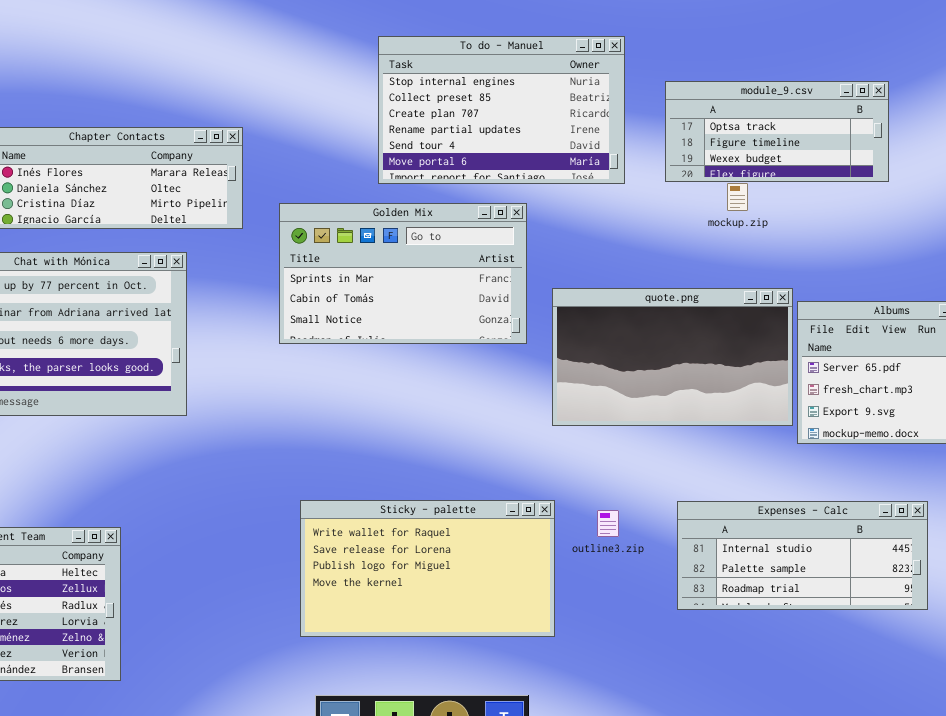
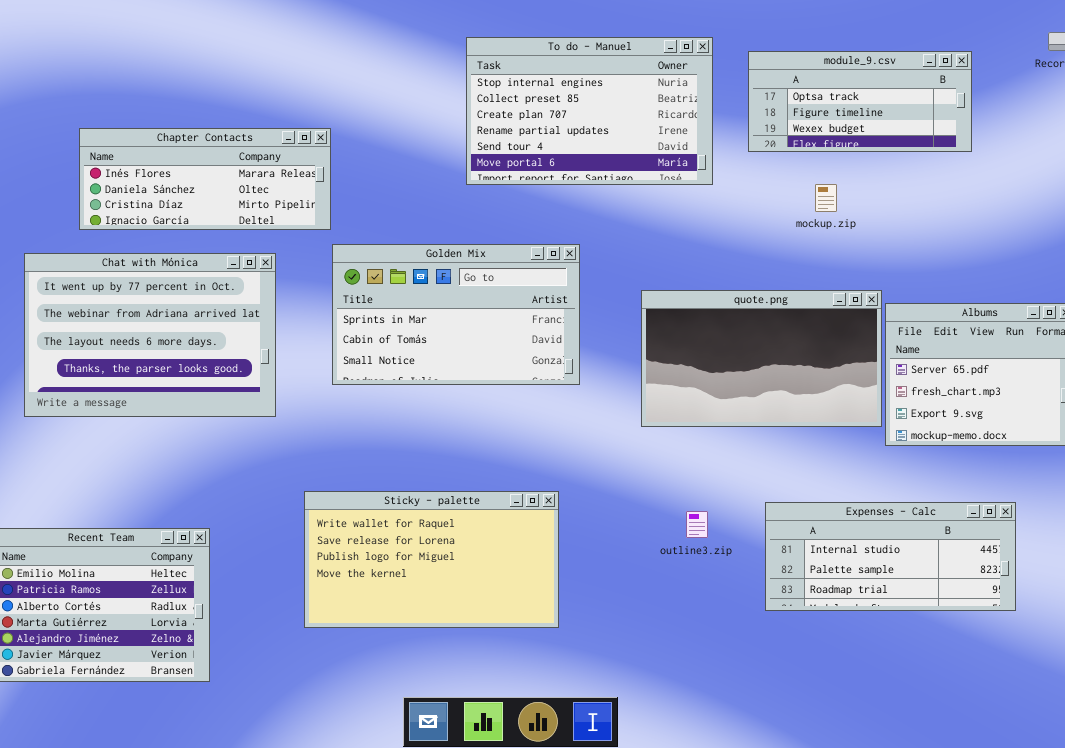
module_9.csv: [665,81,889,182] -> [748,51,972,152], moved
Golden Mix: [279,203,527,344] -> [332,244,580,385], moved
Sticky - palette: [300,500,555,637] -> [304,491,559,628], moved

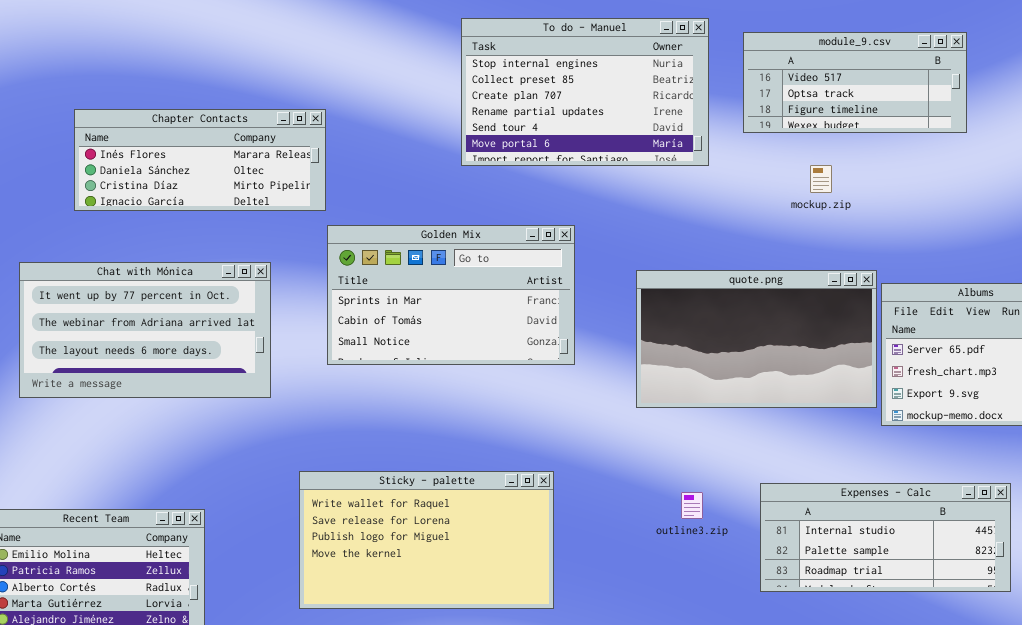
module_9.csv: [748,51,972,152] -> [743,32,967,133], scrolled up 1 row
Chat with Mónica: [24,253,276,417] -> [19,262,271,398], resized

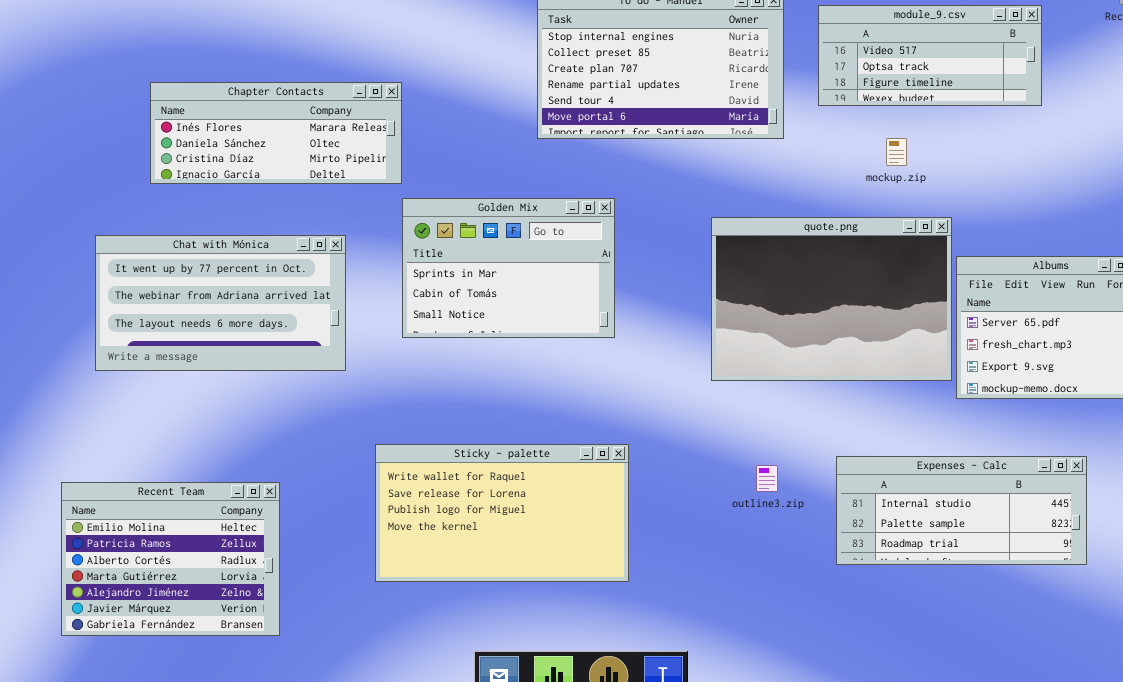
Golden Mix: [327,225,575,365] -> [402,198,615,338], resized
quote.png: [636,270,877,408] -> [711,217,952,381], resized

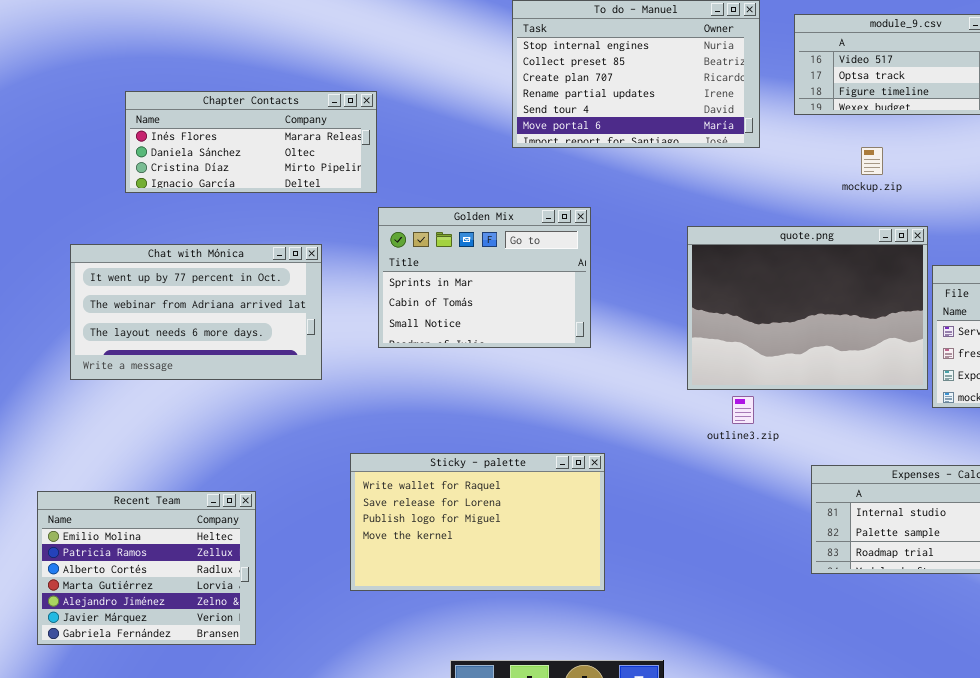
outline3.zip: [756,465,778,492] -> [732,396,754,424], moved

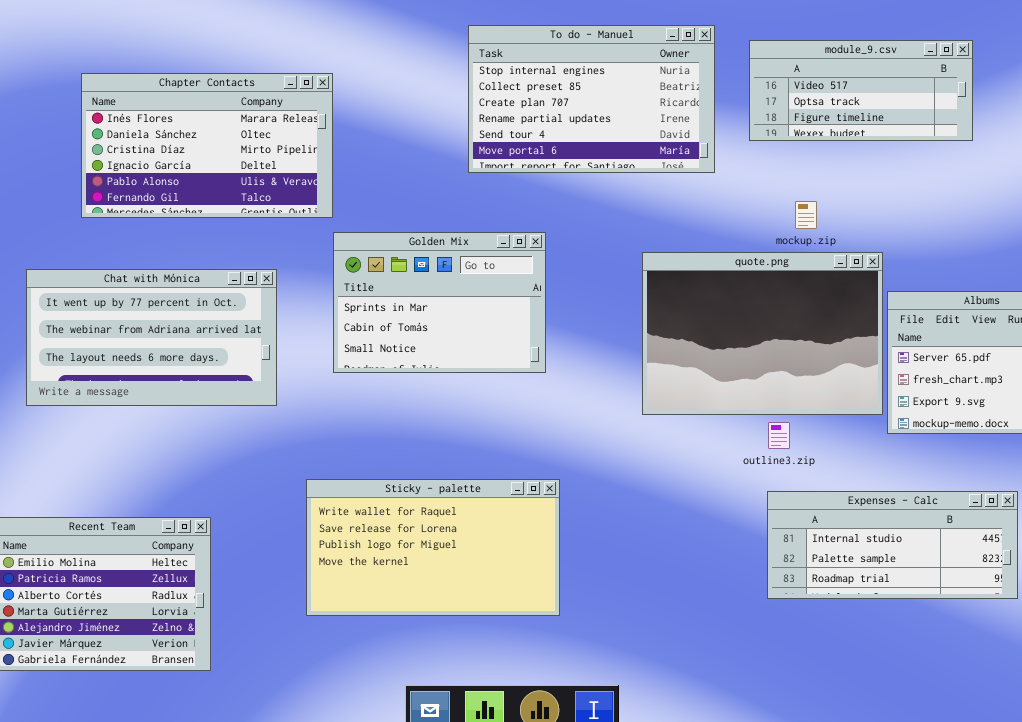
Chapter Contacts: [125,91,377,193] -> [81,73,333,218], resized
mockup.zip: [861,147,883,175] -> [795,201,817,229], moved
outline3.zip: [732,396,754,424] -> [768,422,790,449], moved

